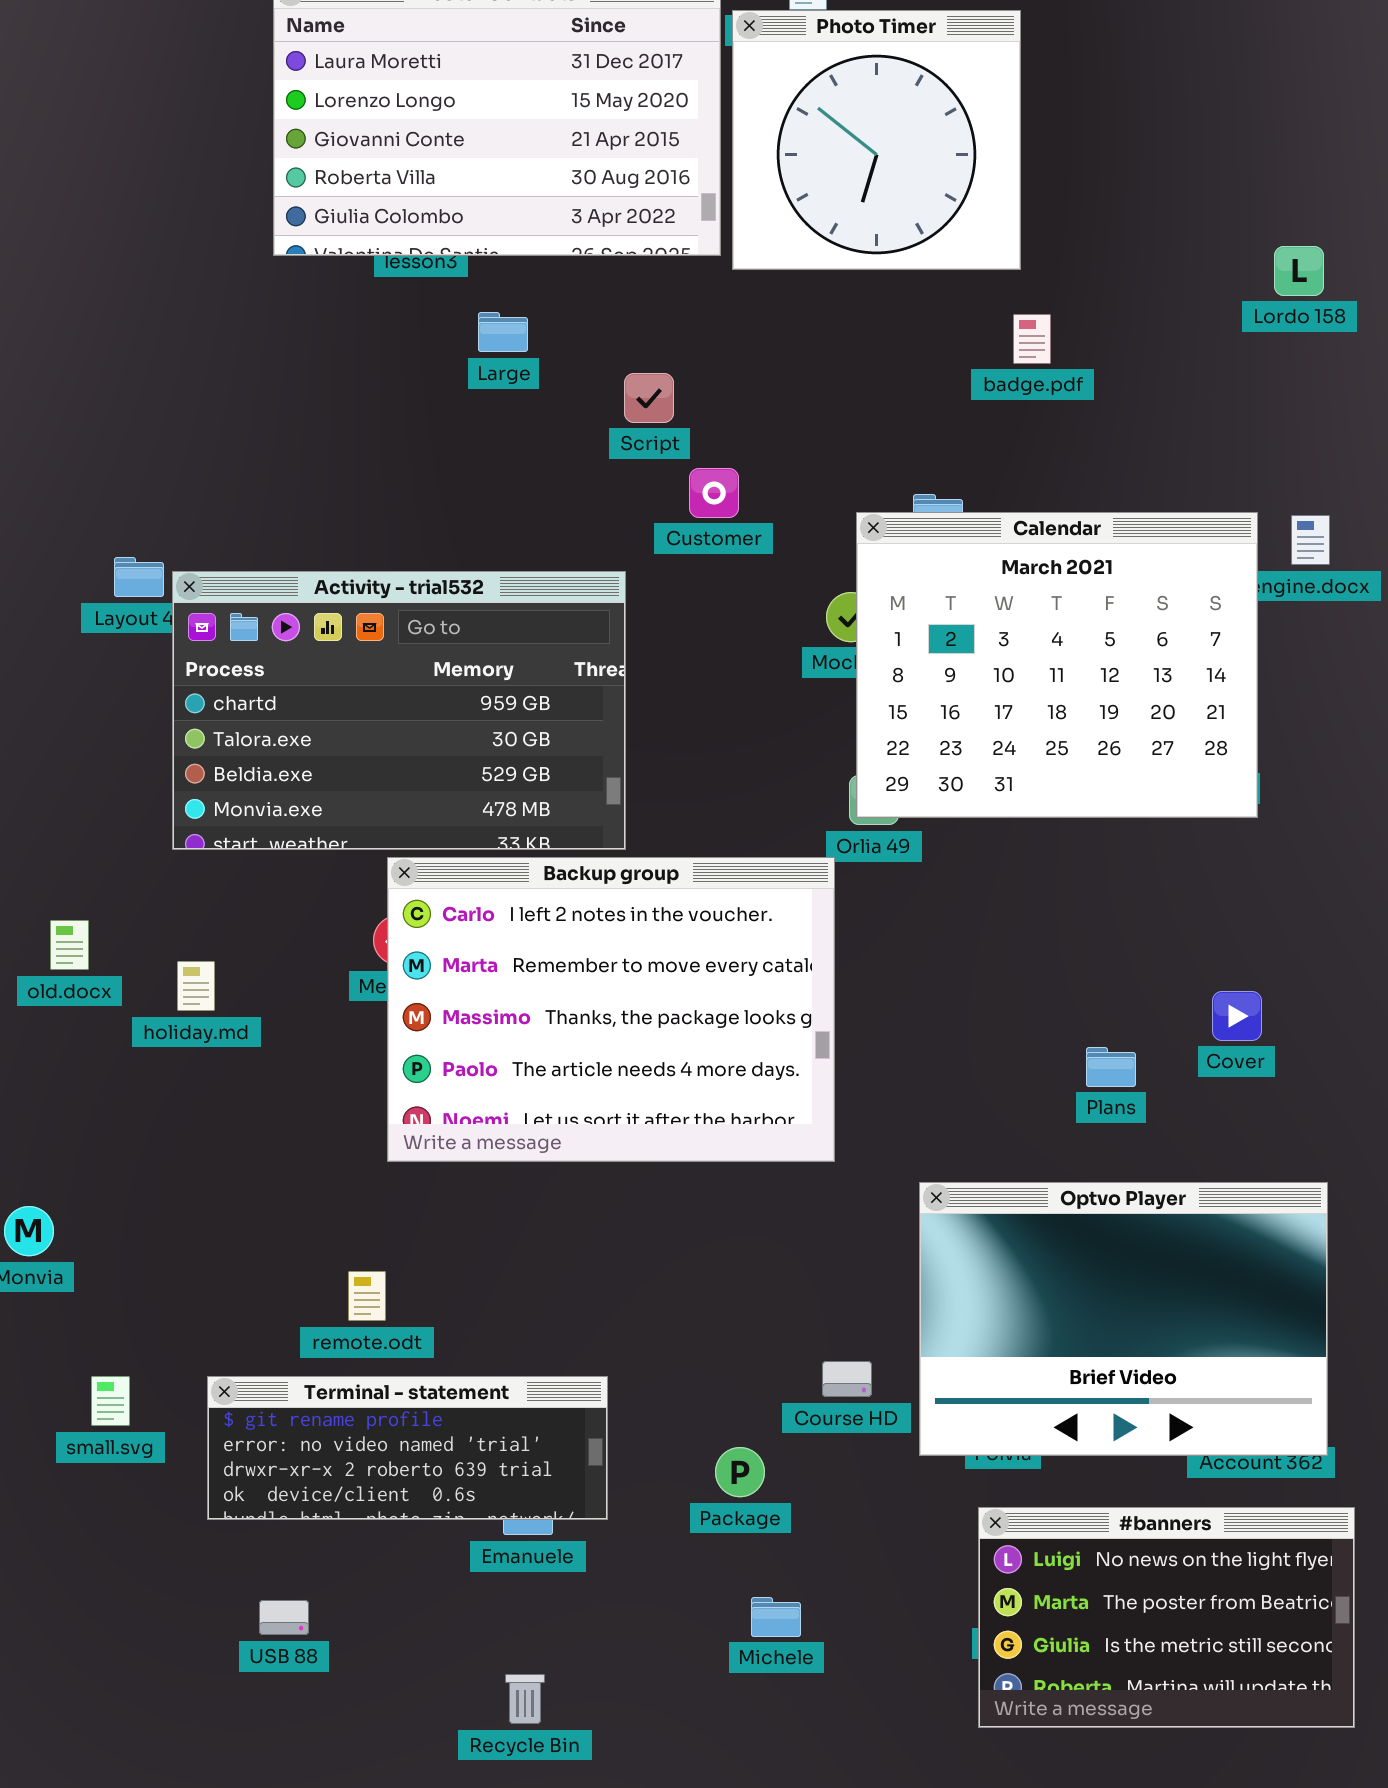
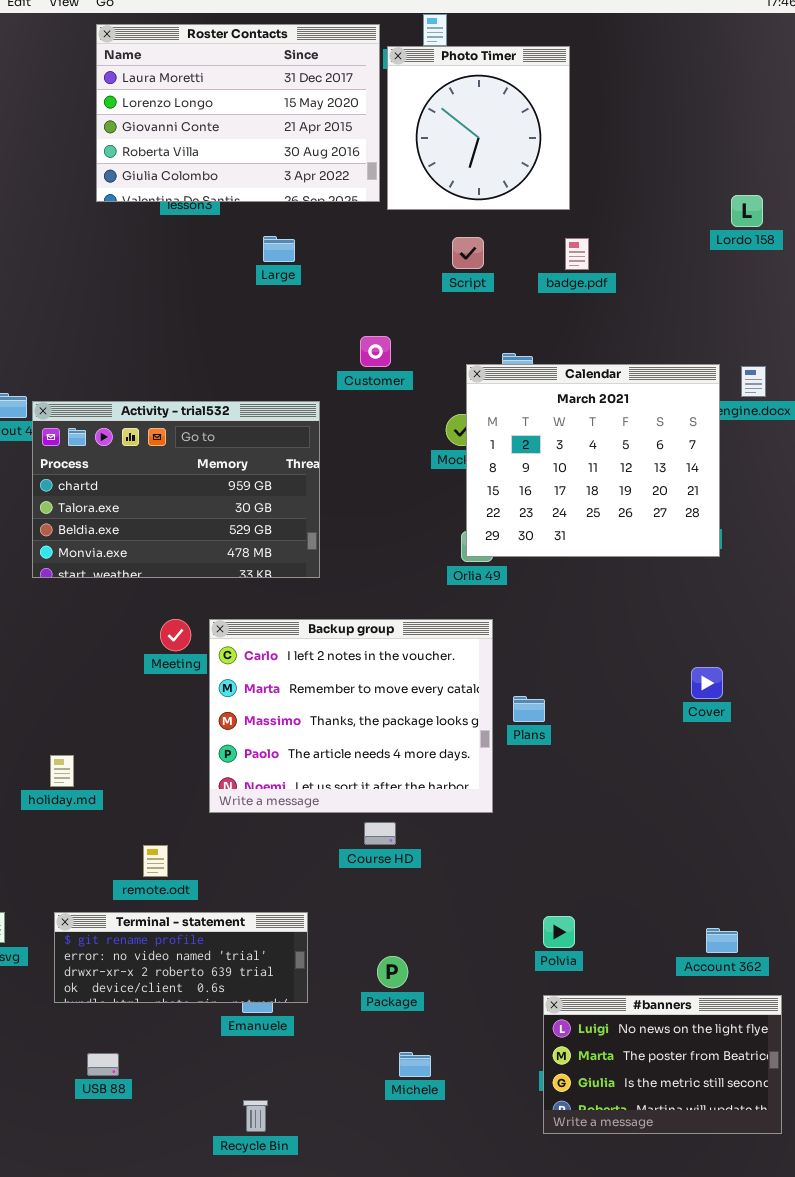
Large: [478,312,528,352] -> [263,236,295,262], moved
Script: [624,373,674,423] -> [452,237,484,269], moved
Backup group: [387,857,835,1162] -> [209,619,493,813], moved
holiday.md: [177,961,215,1011] -> [50,755,74,787], moved
Plans: [1086,1047,1136,1087] -> [513,696,545,722], moved
Optvo Player: [919,1182,1328,1456] -> none, closed
Course HD: [822,1361,872,1397] -> [364,822,396,845], moved

